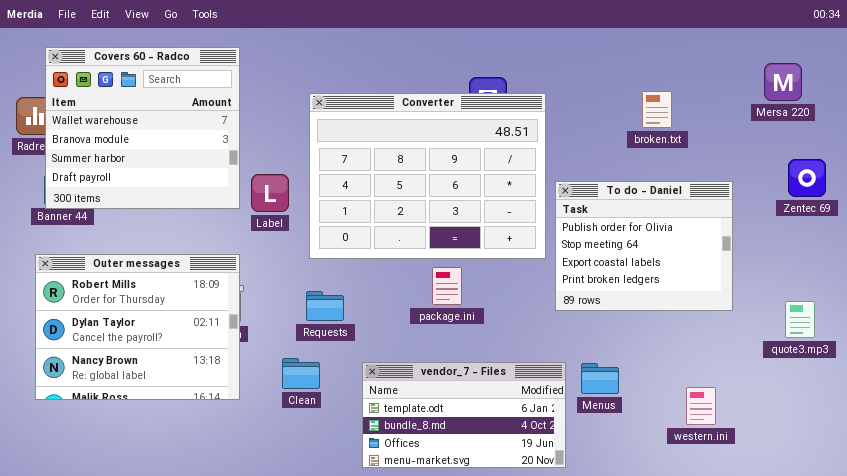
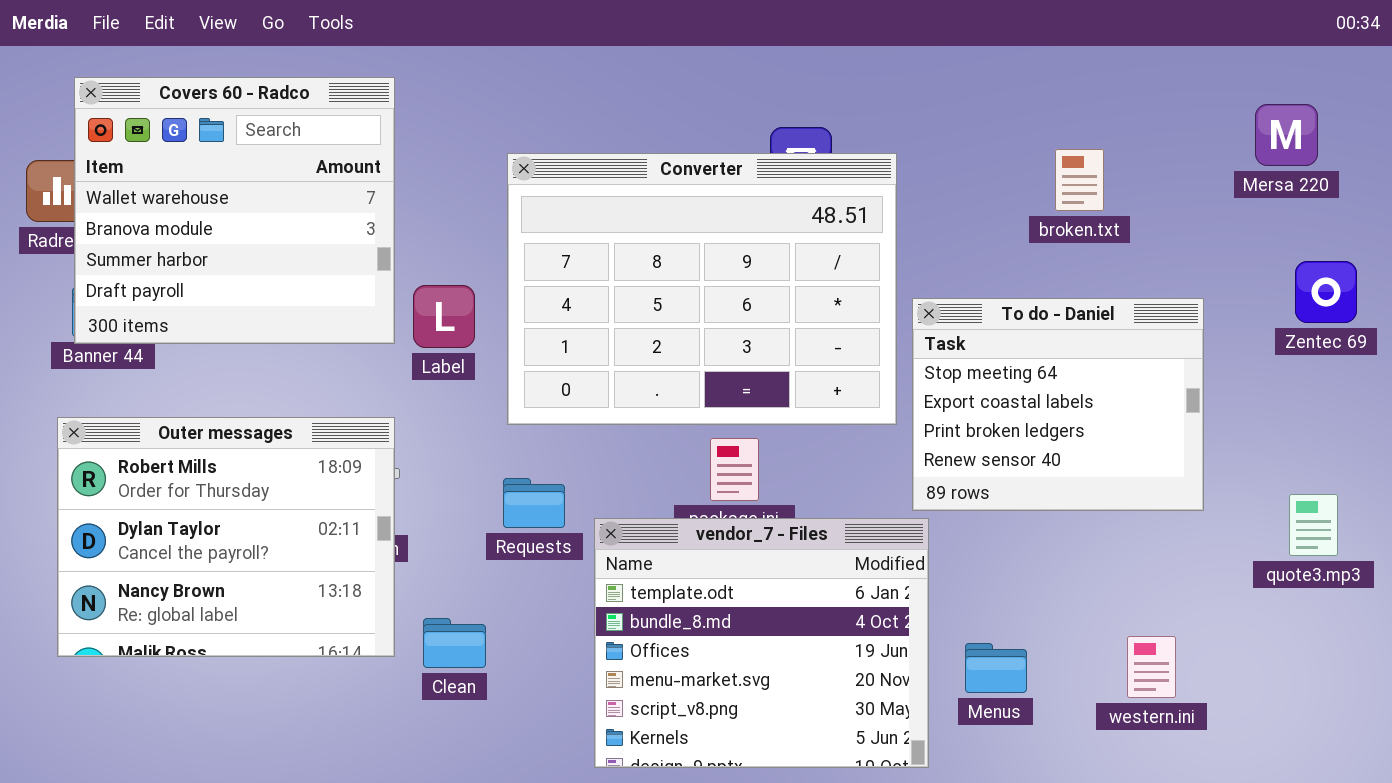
To do - Daniel: [555,181,733,311] -> [912,298,1204,511], scrolled down 1 row
Clean: [282,358,320,389] -> [423,618,486,668], moved
vendor_7 - Files: [362,362,566,468] -> [594,518,929,768], resized
Menus: [581,363,619,394] -> [965,643,1027,693], moved

